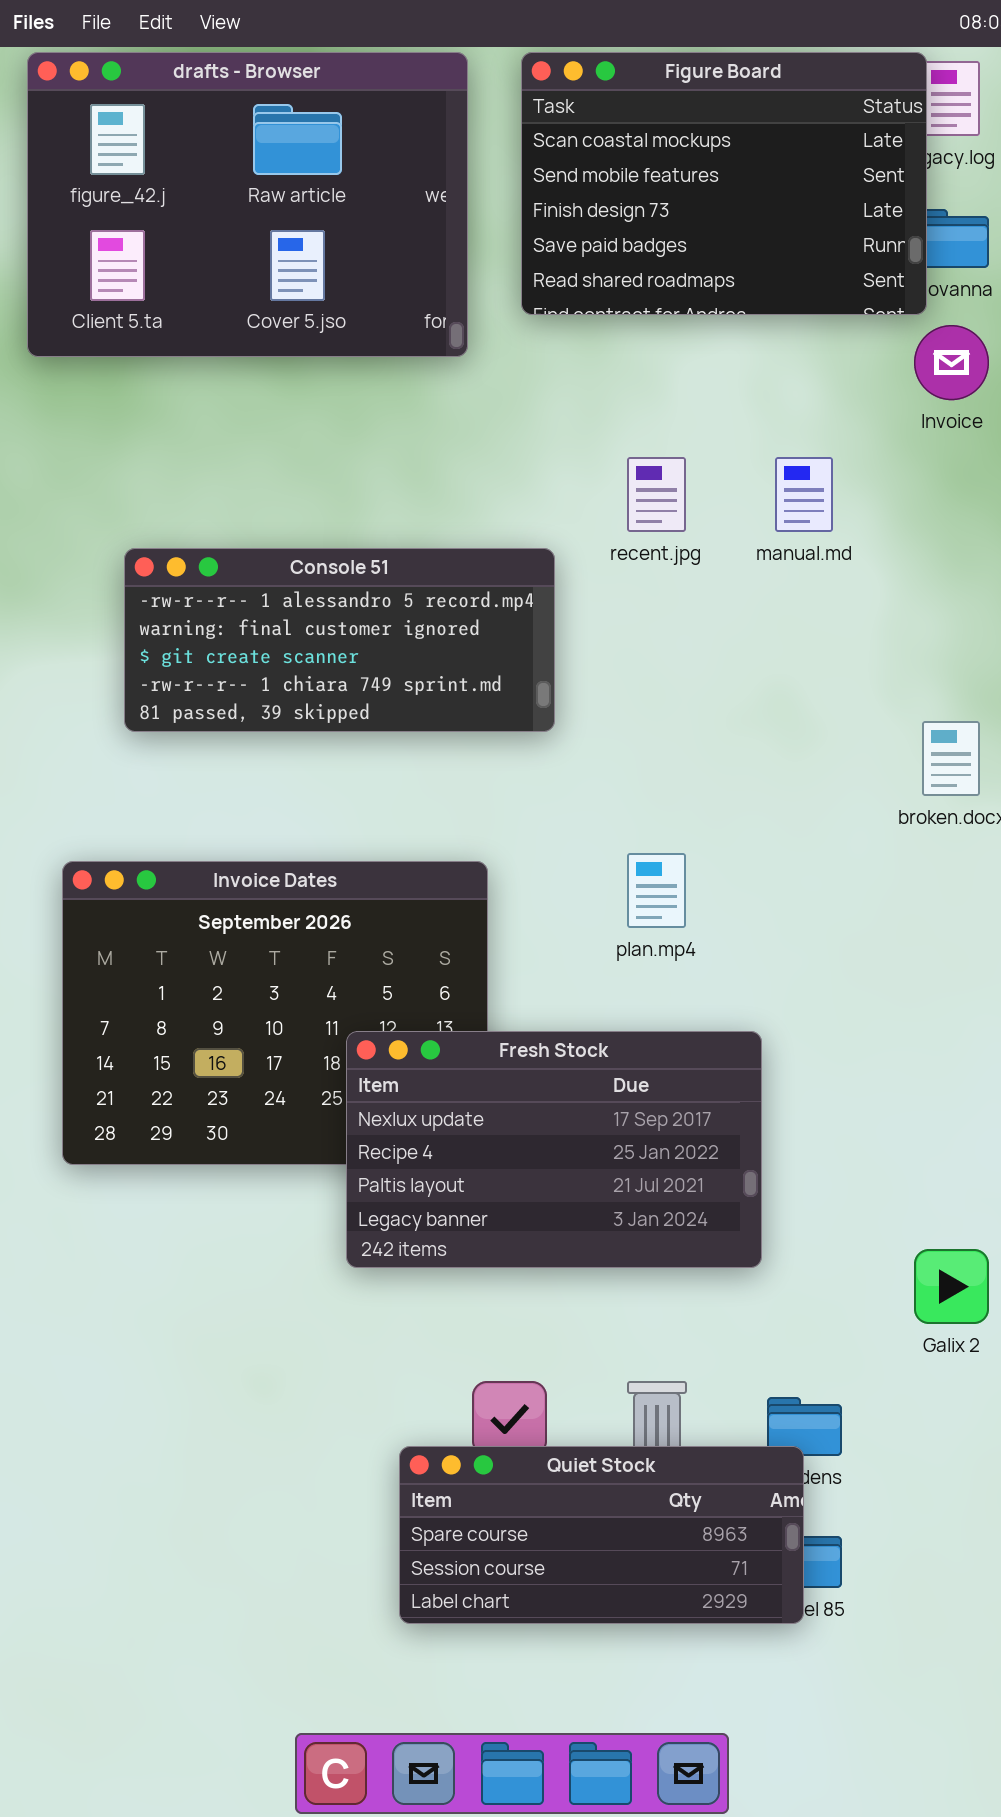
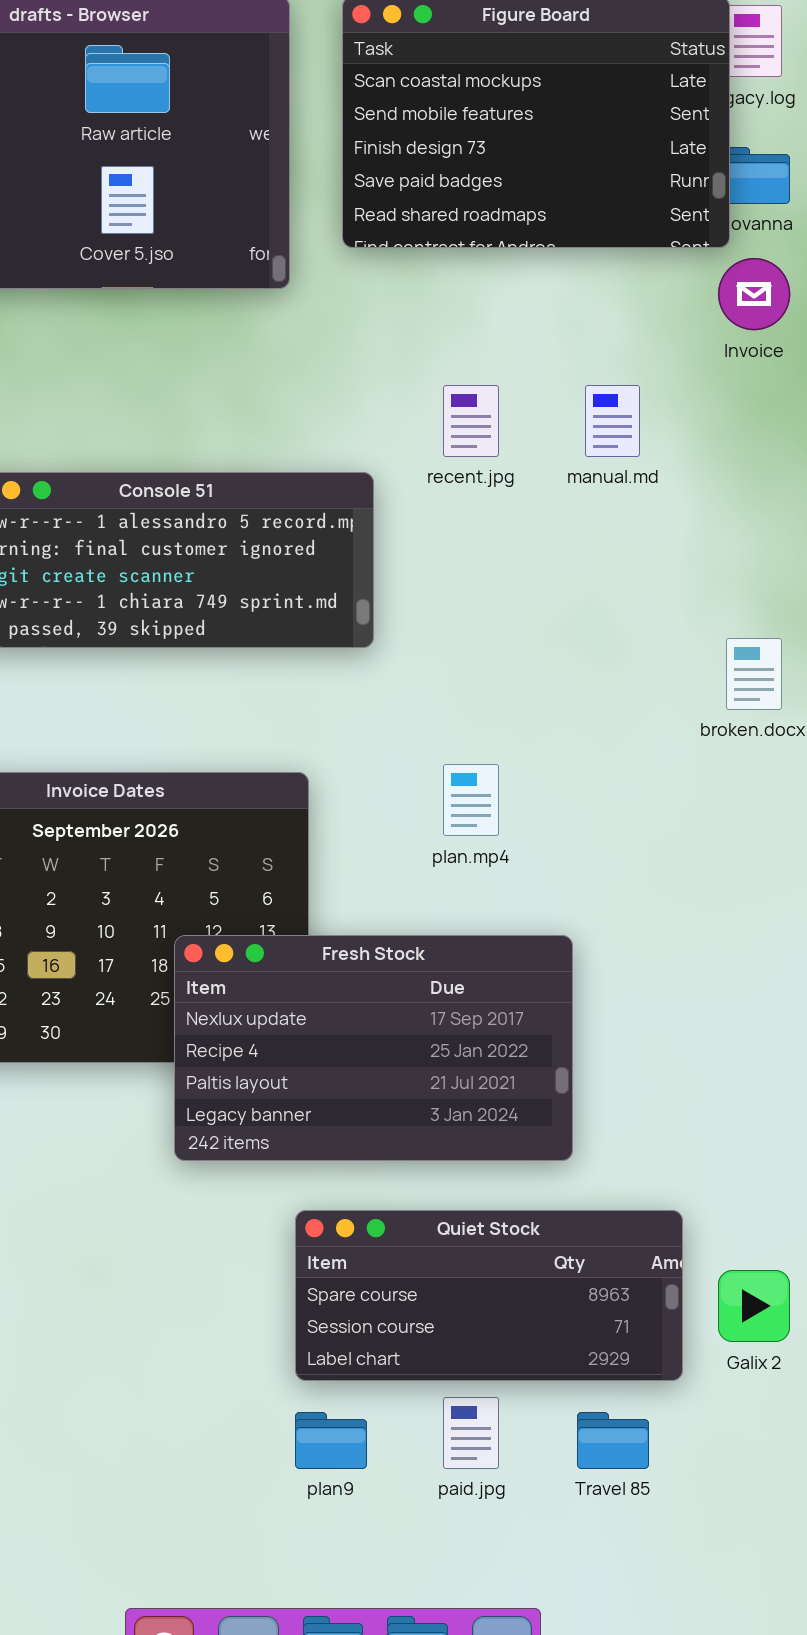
Galix 2: [914,1249,989,1324] -> [718,1270,790,1342], moved
Quiet Stock: [399,1446,804,1624] -> [295,1210,683,1381], moved

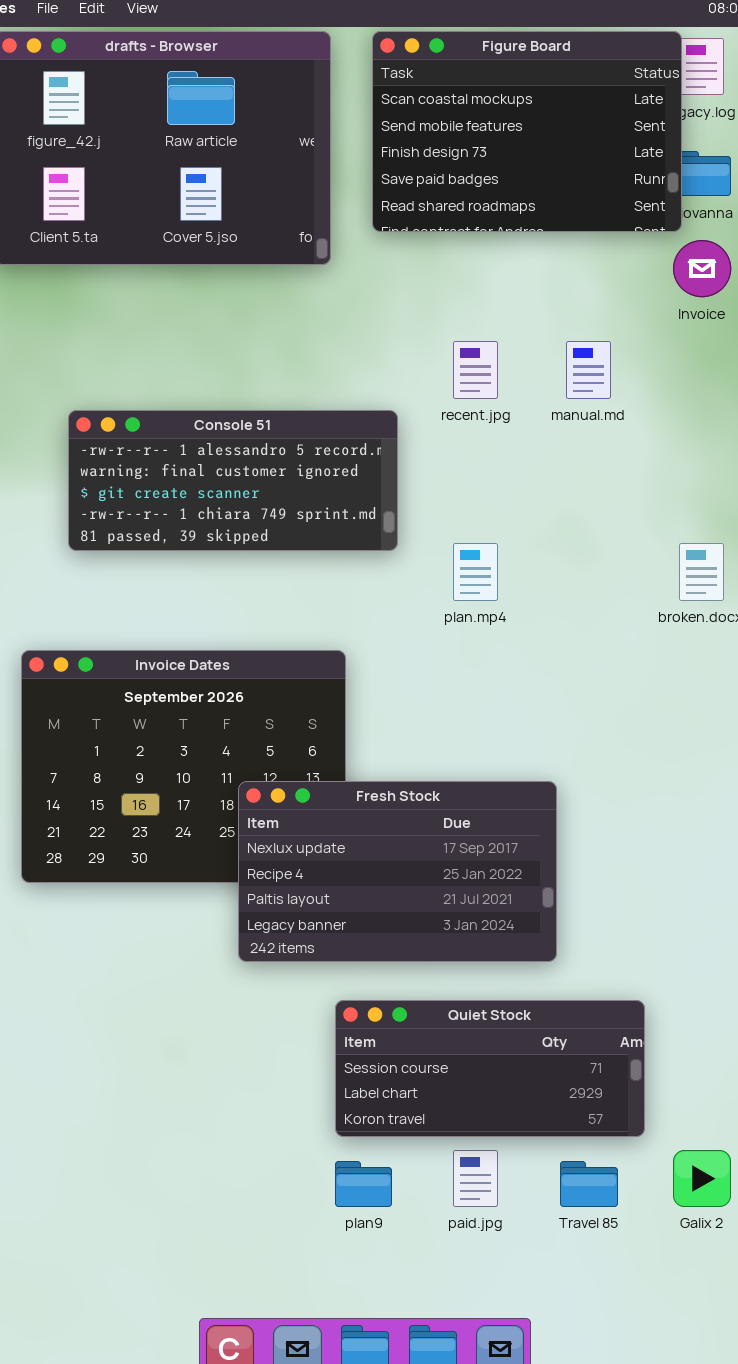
plan.mp4: [443,764,499,836] -> [453,543,498,601], moved
Quiet Stock: [295,1210,683,1381] -> [335,1000,645,1137], scrolled down 1 row
Galix 2: [718,1270,790,1342] -> [673,1150,731,1207], moved

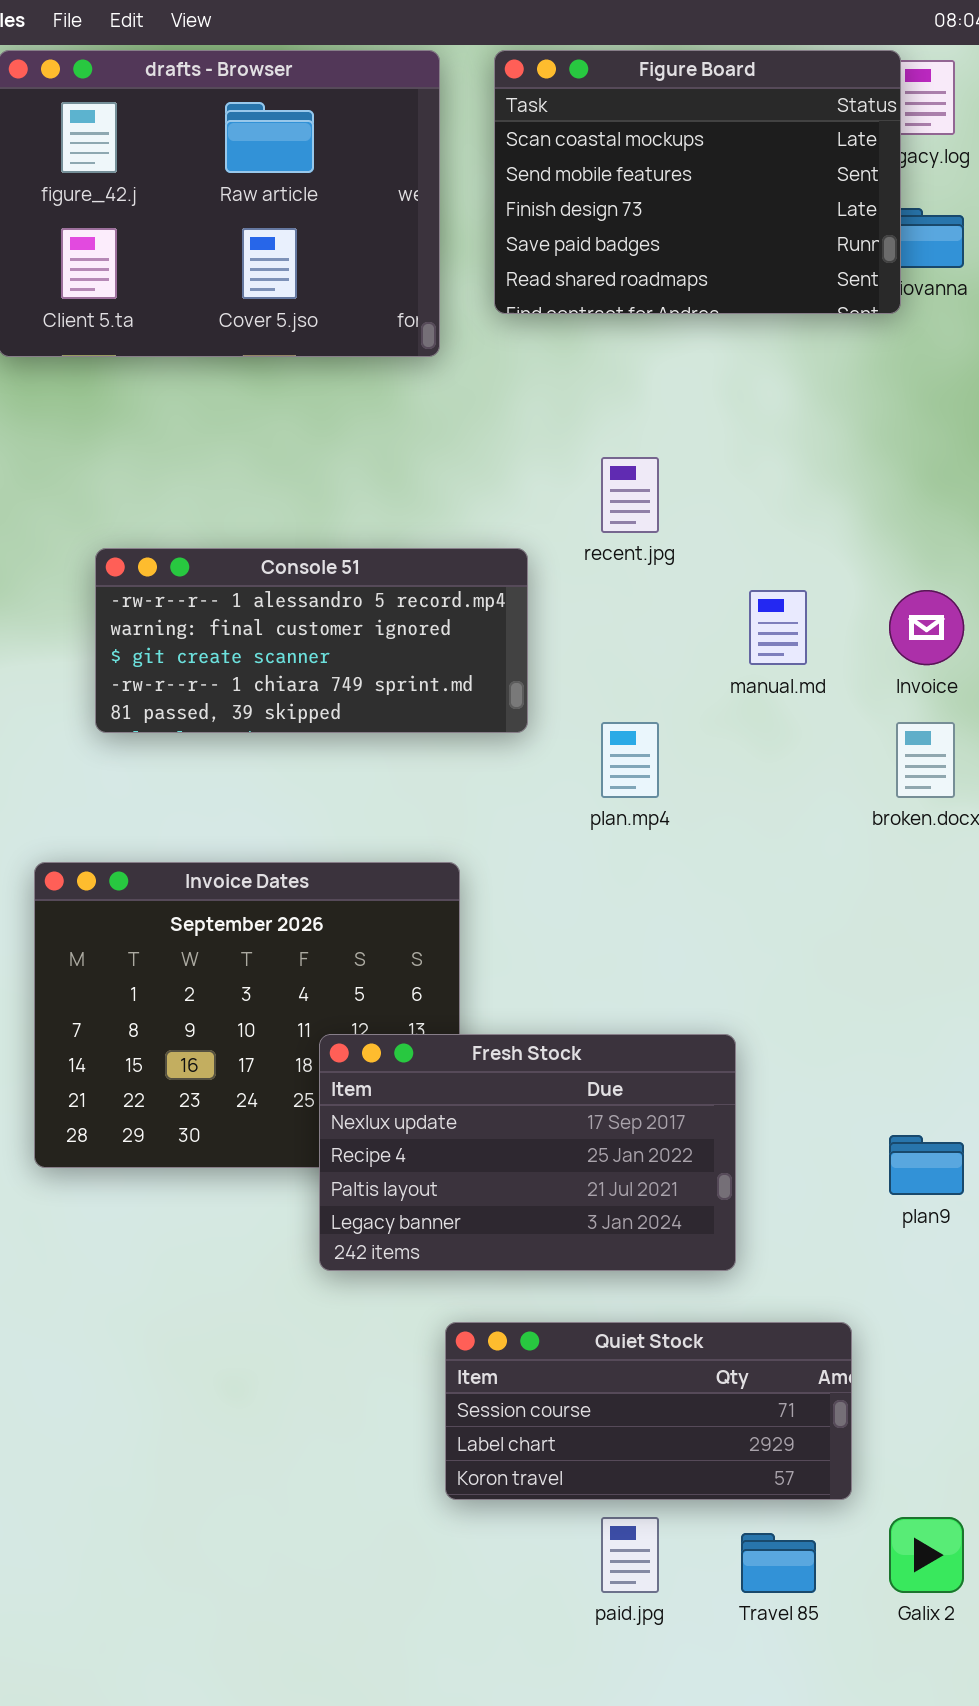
Invoice: [673,240,731,297] -> [889,590,964,665], moved
manual.md: [566,341,611,399] -> [749,590,807,665], moved
plan9: [335,1161,392,1207] -> [889,1135,964,1195], moved

